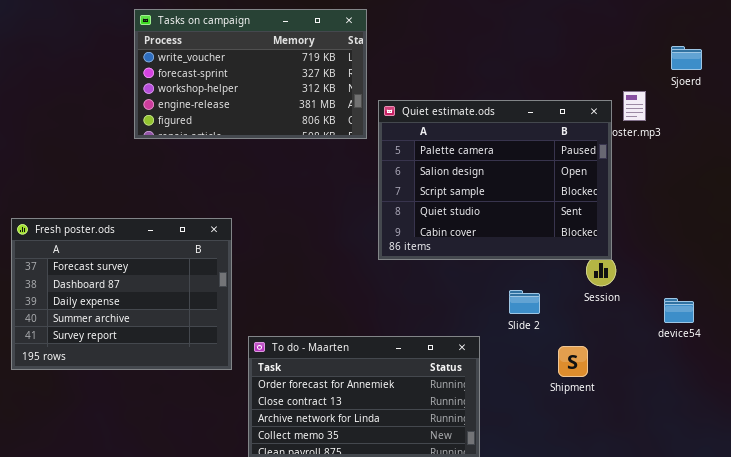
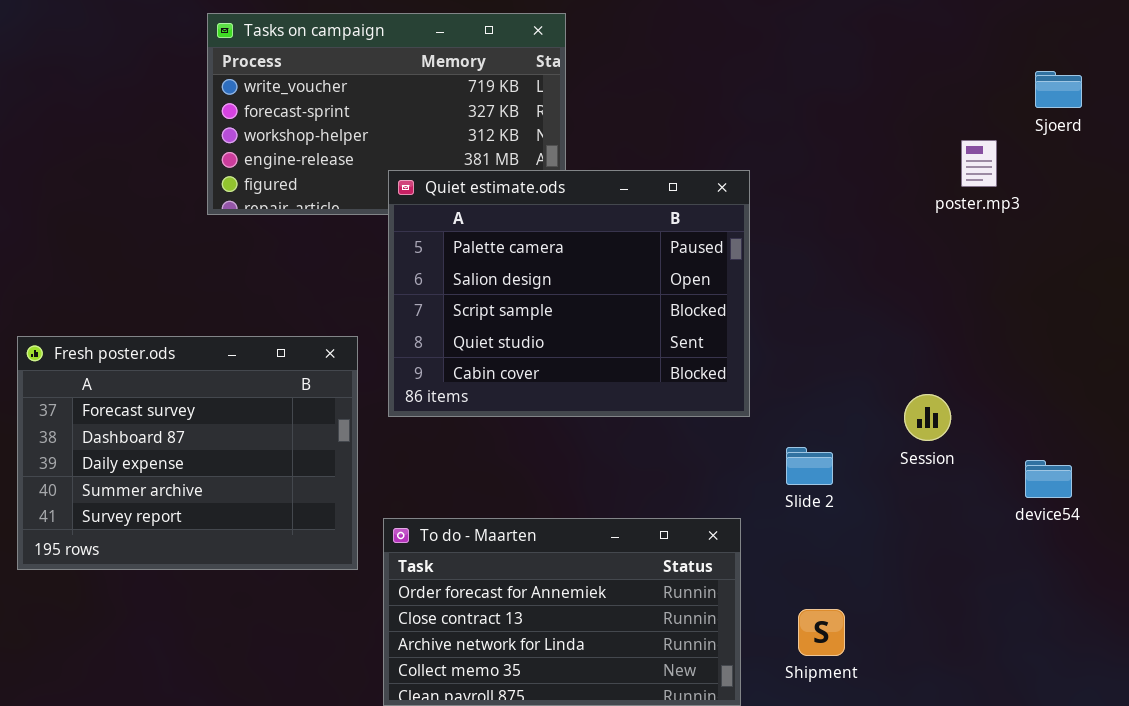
Quiet estimate.ods: [378,100,612,260] -> [388,170,750,417], moved
Shipment: [558,346,588,377] -> [798,609,845,656], moved

